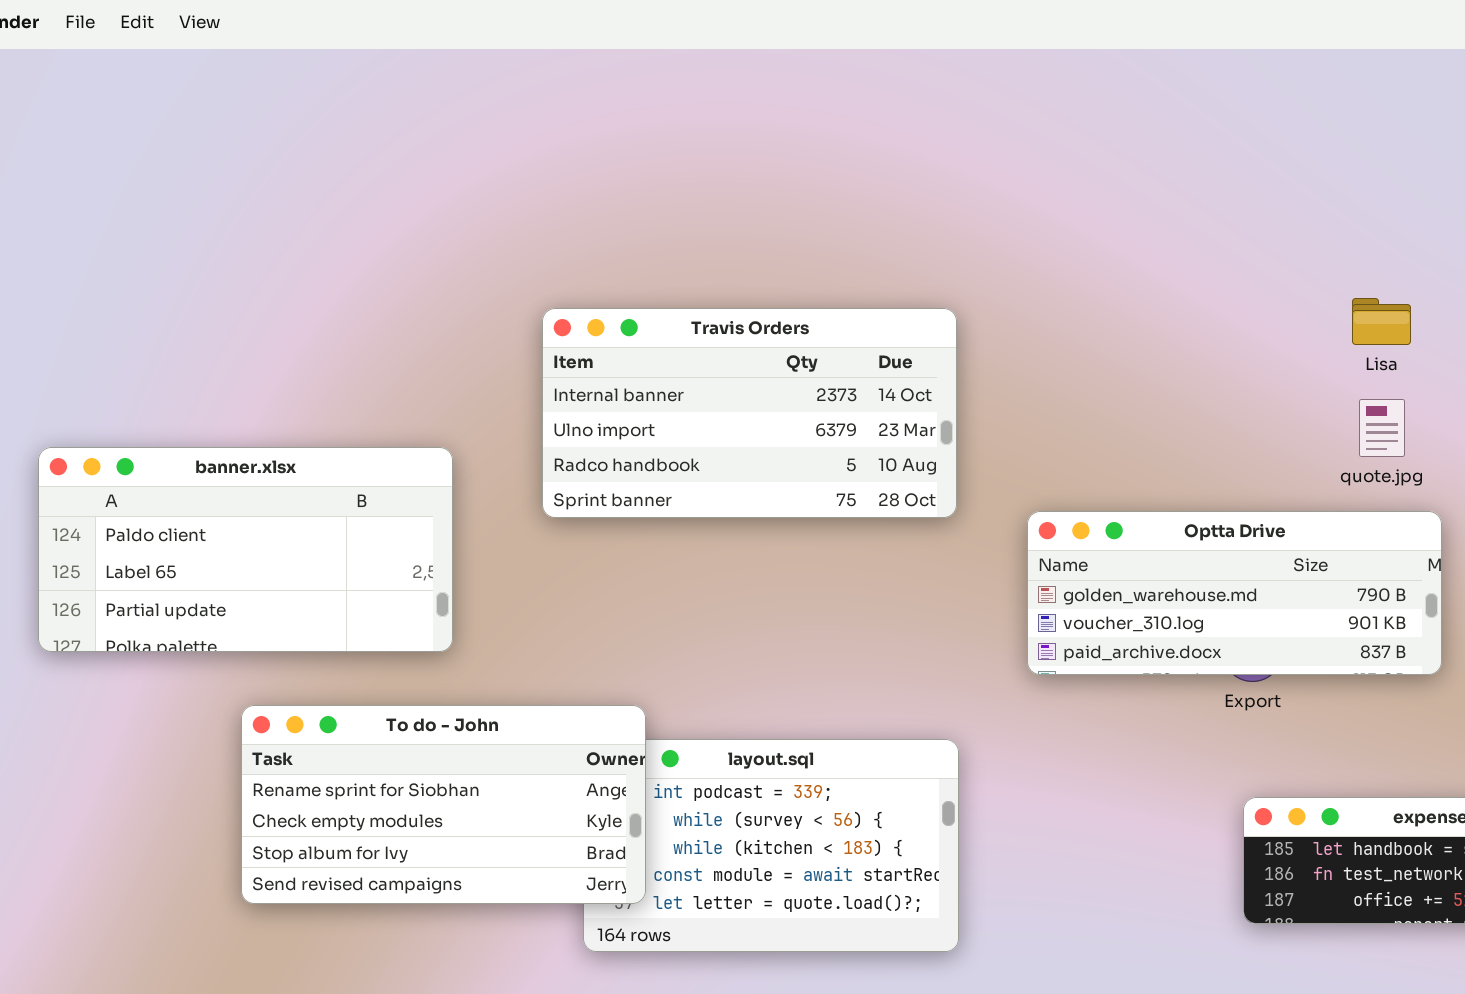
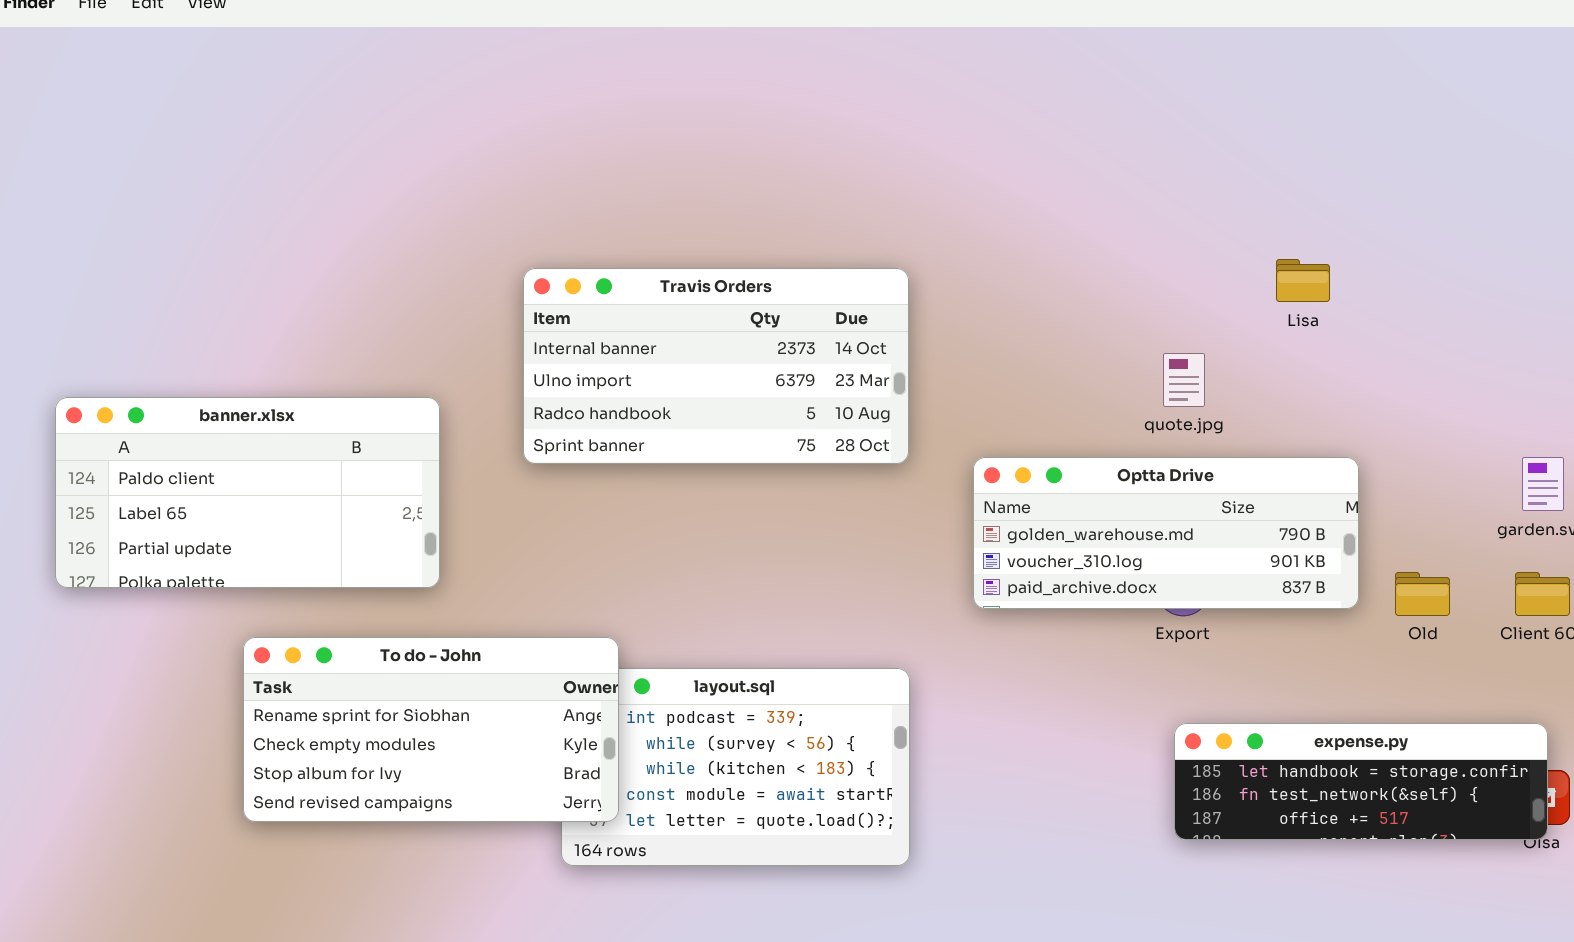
quote.jpg: [1359,399,1405,457] -> [1163,353,1205,407], moved

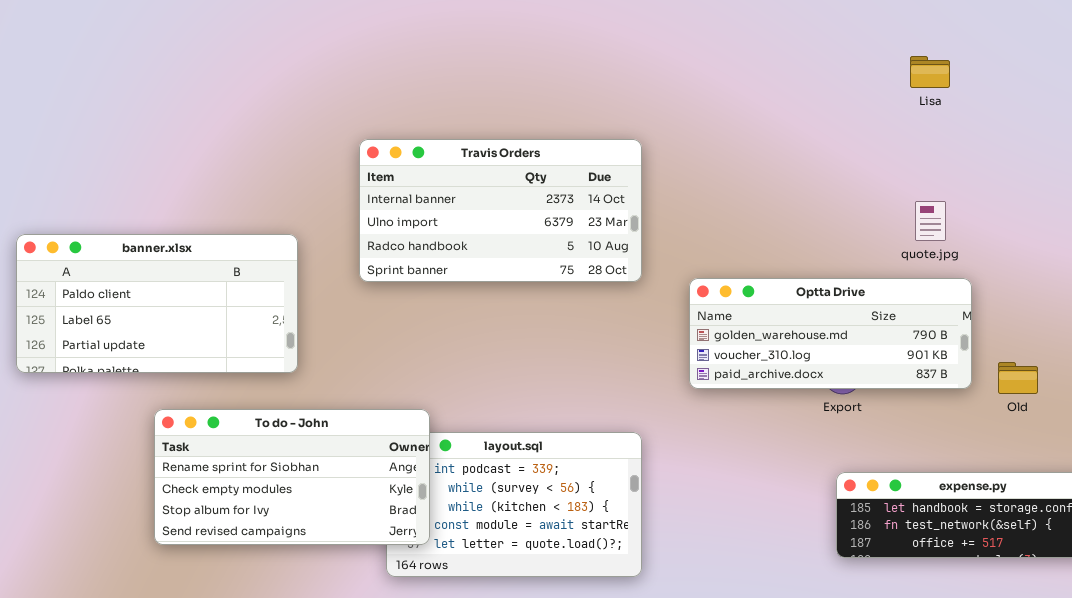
Lisa: [1276,259,1330,302] -> [910,56,950,88], moved
quote.jpg: [1163,353,1205,407] -> [915,201,946,241], moved

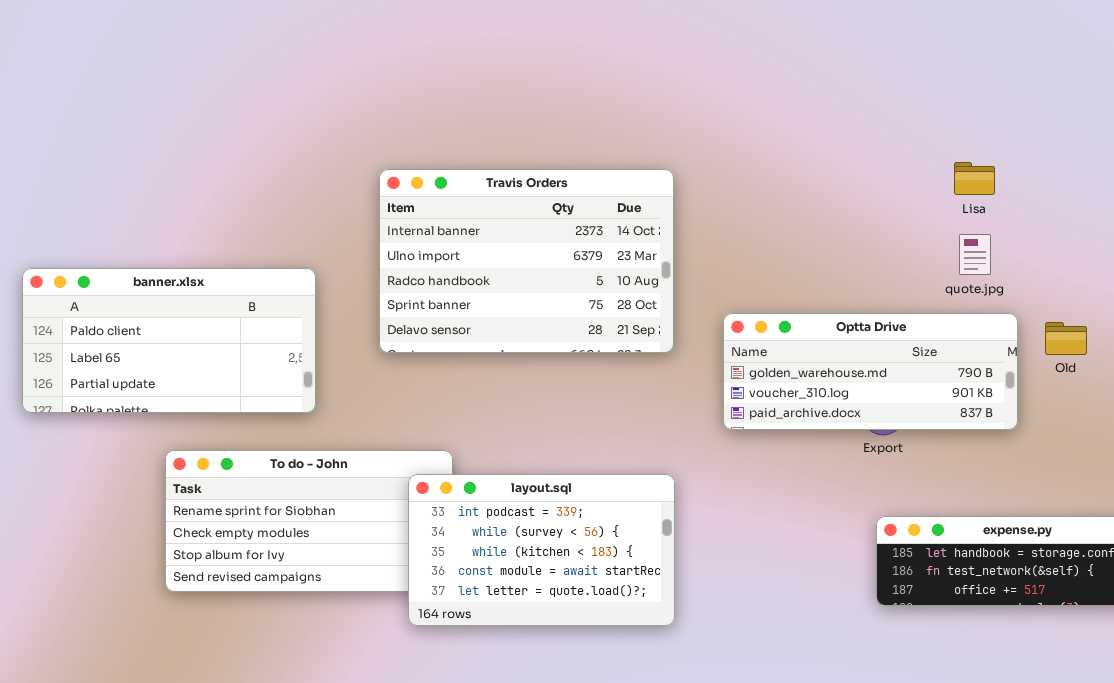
Lisa: [910,56,950,88] -> [954,162,995,195], moved
Travis Orders: [359,139,642,282] -> [379,169,674,353], resized
Old: [998,362,1038,394] -> [1045,322,1087,355], moved
layout.sql: [386,432,642,577] -> [408,474,675,626], raised

